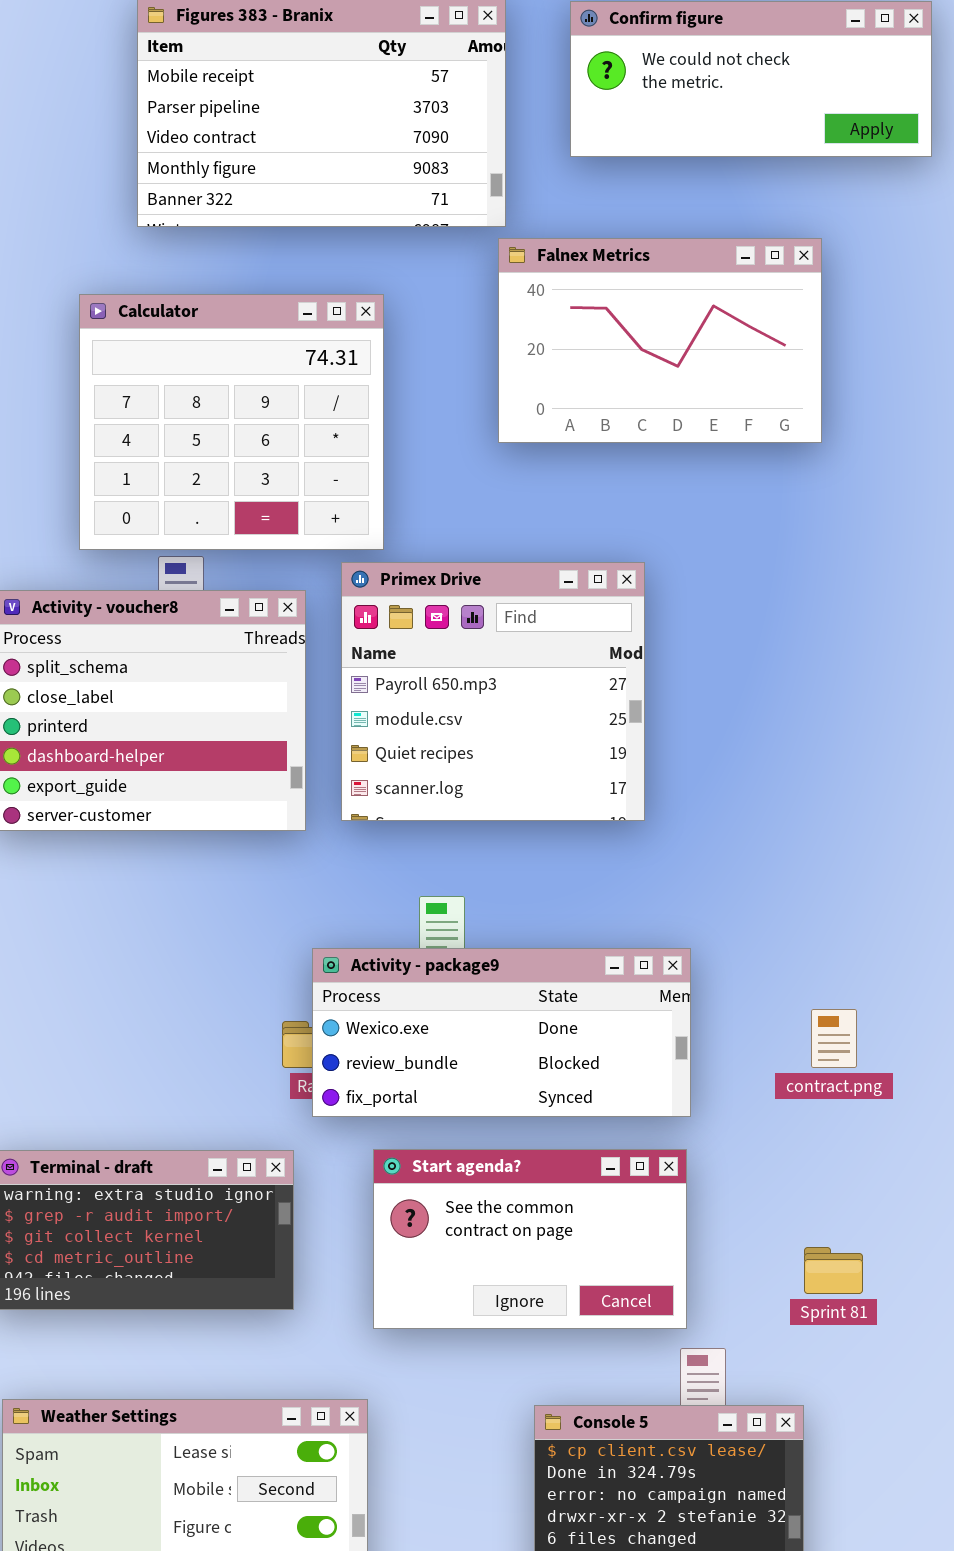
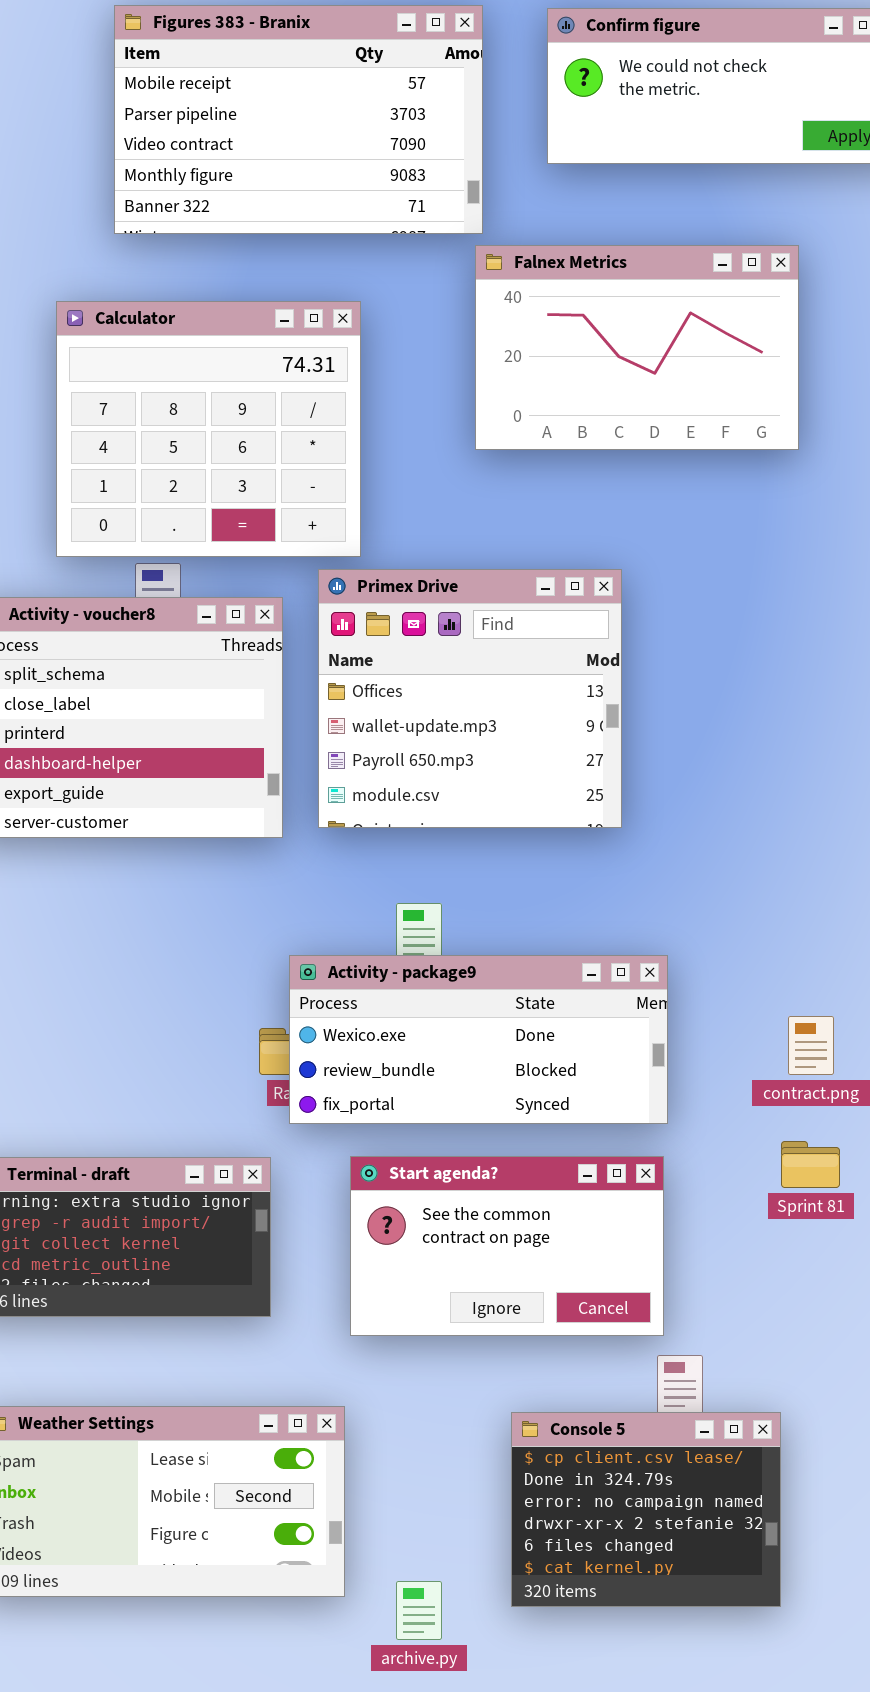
Primex Drive: [341,562,645,821] -> [318,569,622,828], scrolled up 2 rows
Sprint 81: [804,1247,863,1294] -> [781,1141,840,1188], moved

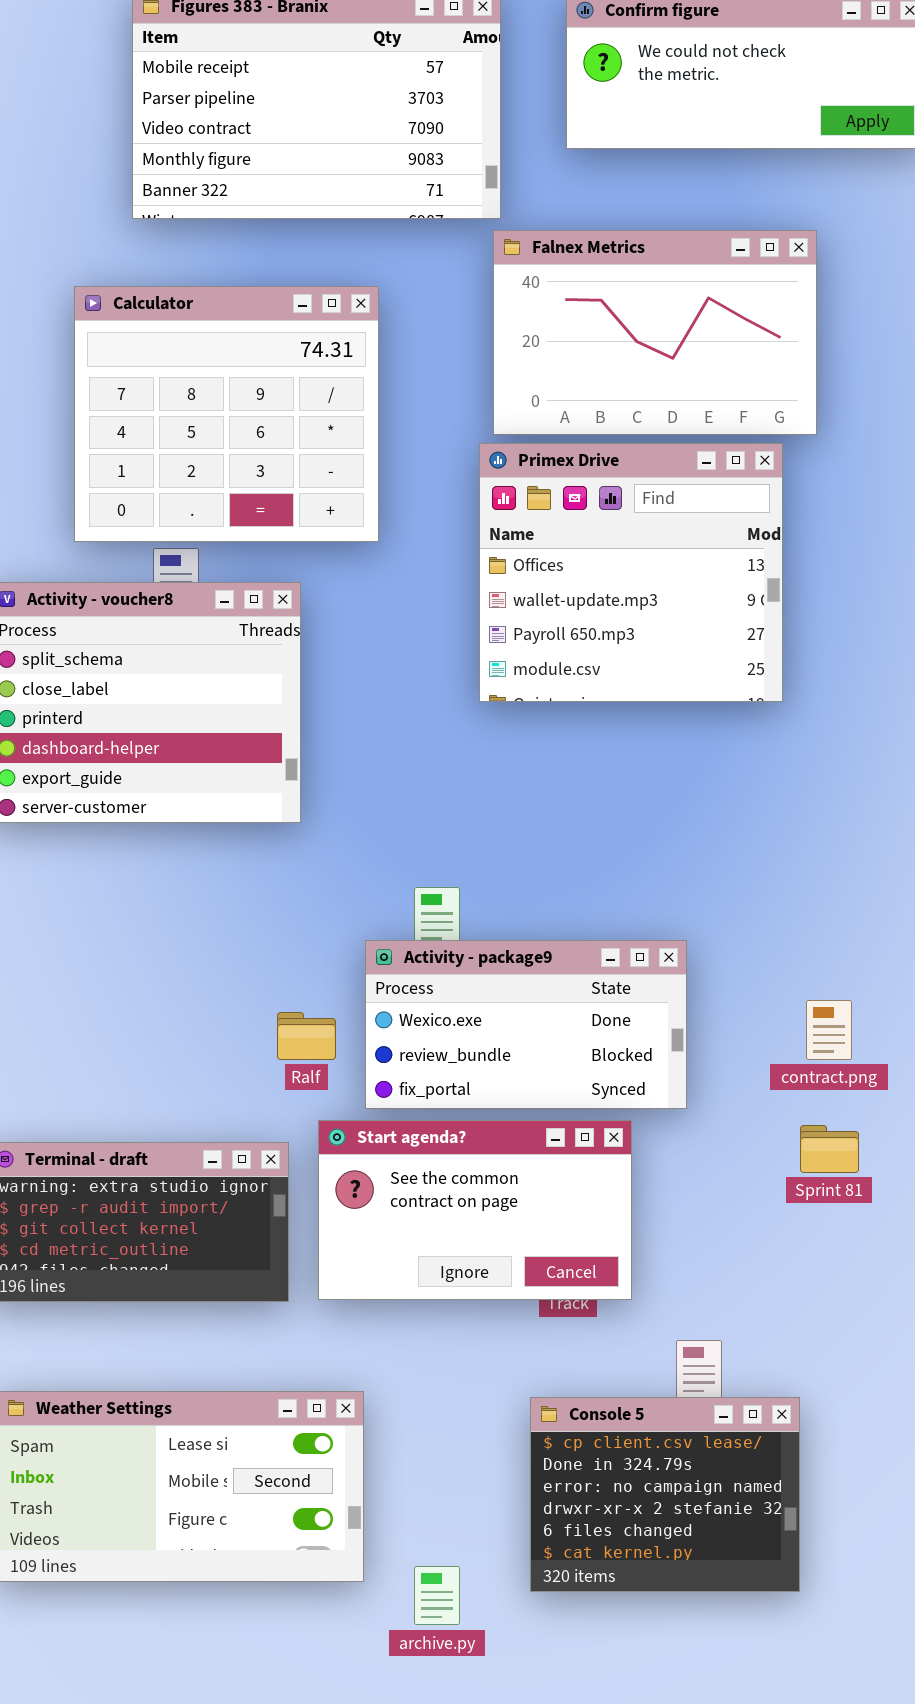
Primex Drive: [318,569,622,828] -> [479,443,783,702], moved
Activity - package9: [289,955,668,1124] -> [365,940,687,1109], resized
Start agenda?: [350,1156,664,1336] -> [318,1120,632,1300], moved

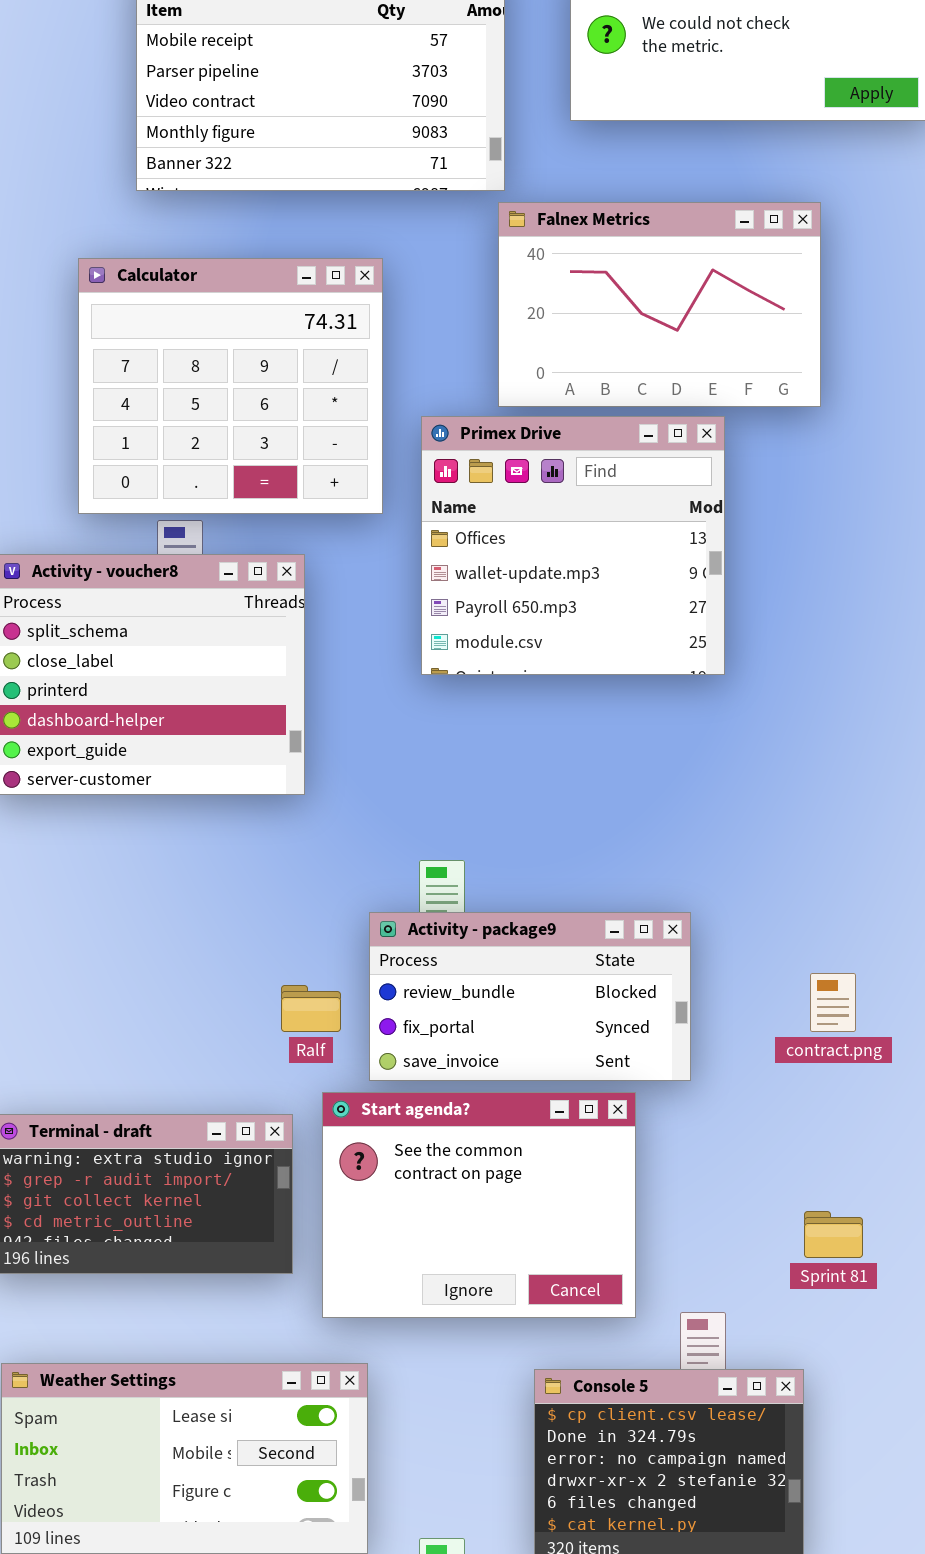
Primex Drive: [479,443,783,702] -> [421,416,725,675], moved
Activity - package9: [365,940,687,1109] -> [369,912,691,1081], scrolled down 1 row
Start agenda?: [318,1120,632,1300] -> [322,1092,636,1318], resized
Sprint 81: [800,1125,859,1173] -> [804,1211,863,1258], moved

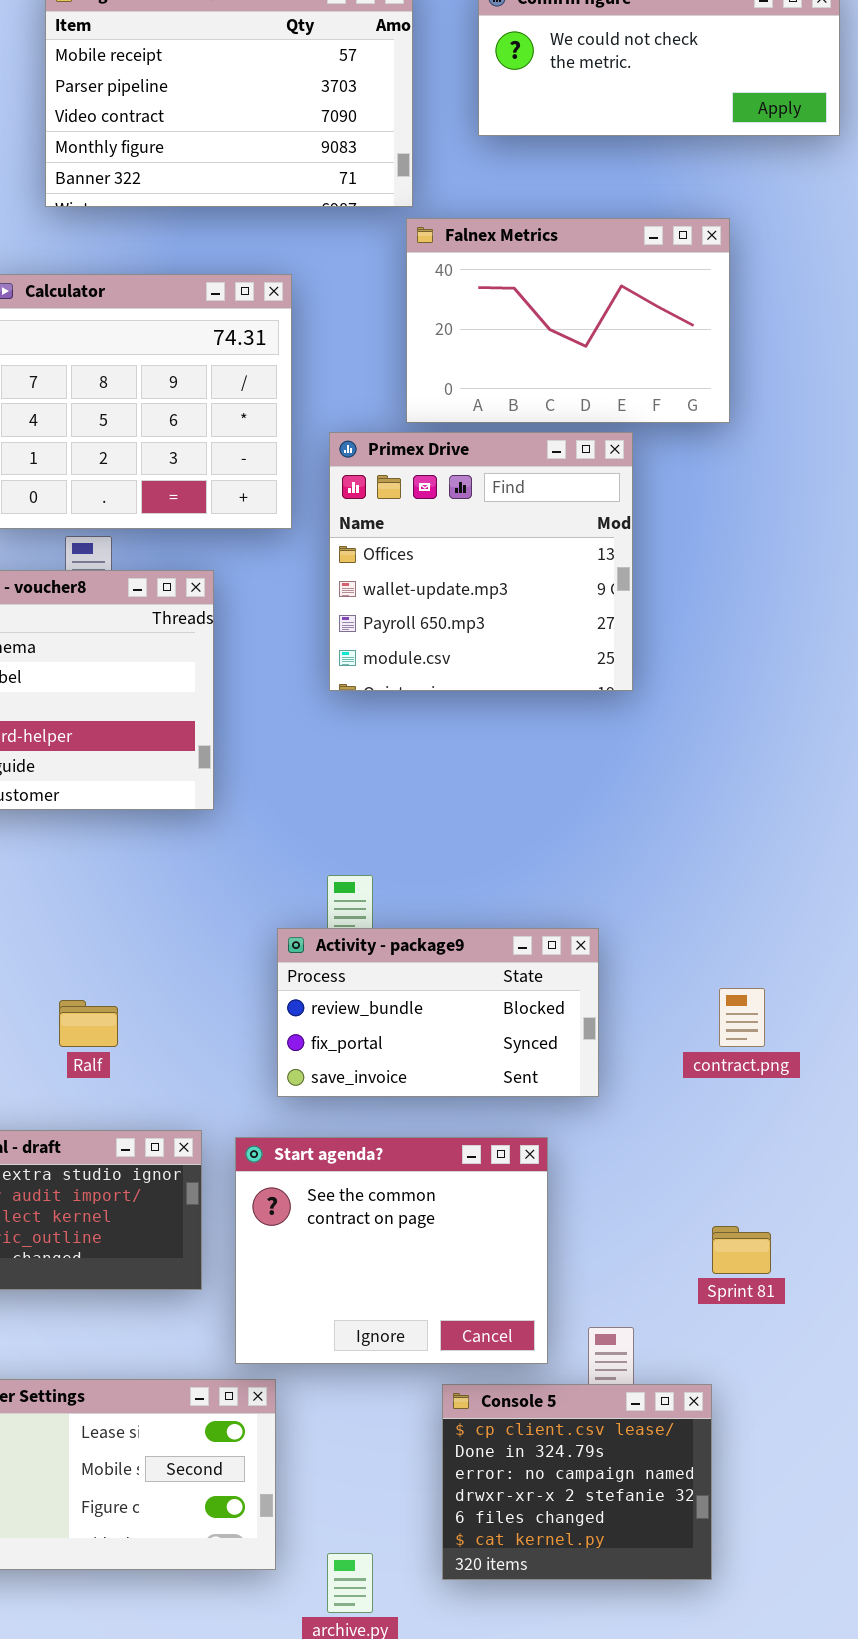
Ralf: [281,985,341,1032] -> [59,1000,118,1047], moved
Start agenda?: [322,1092,636,1318] -> [235,1137,548,1364], moved

